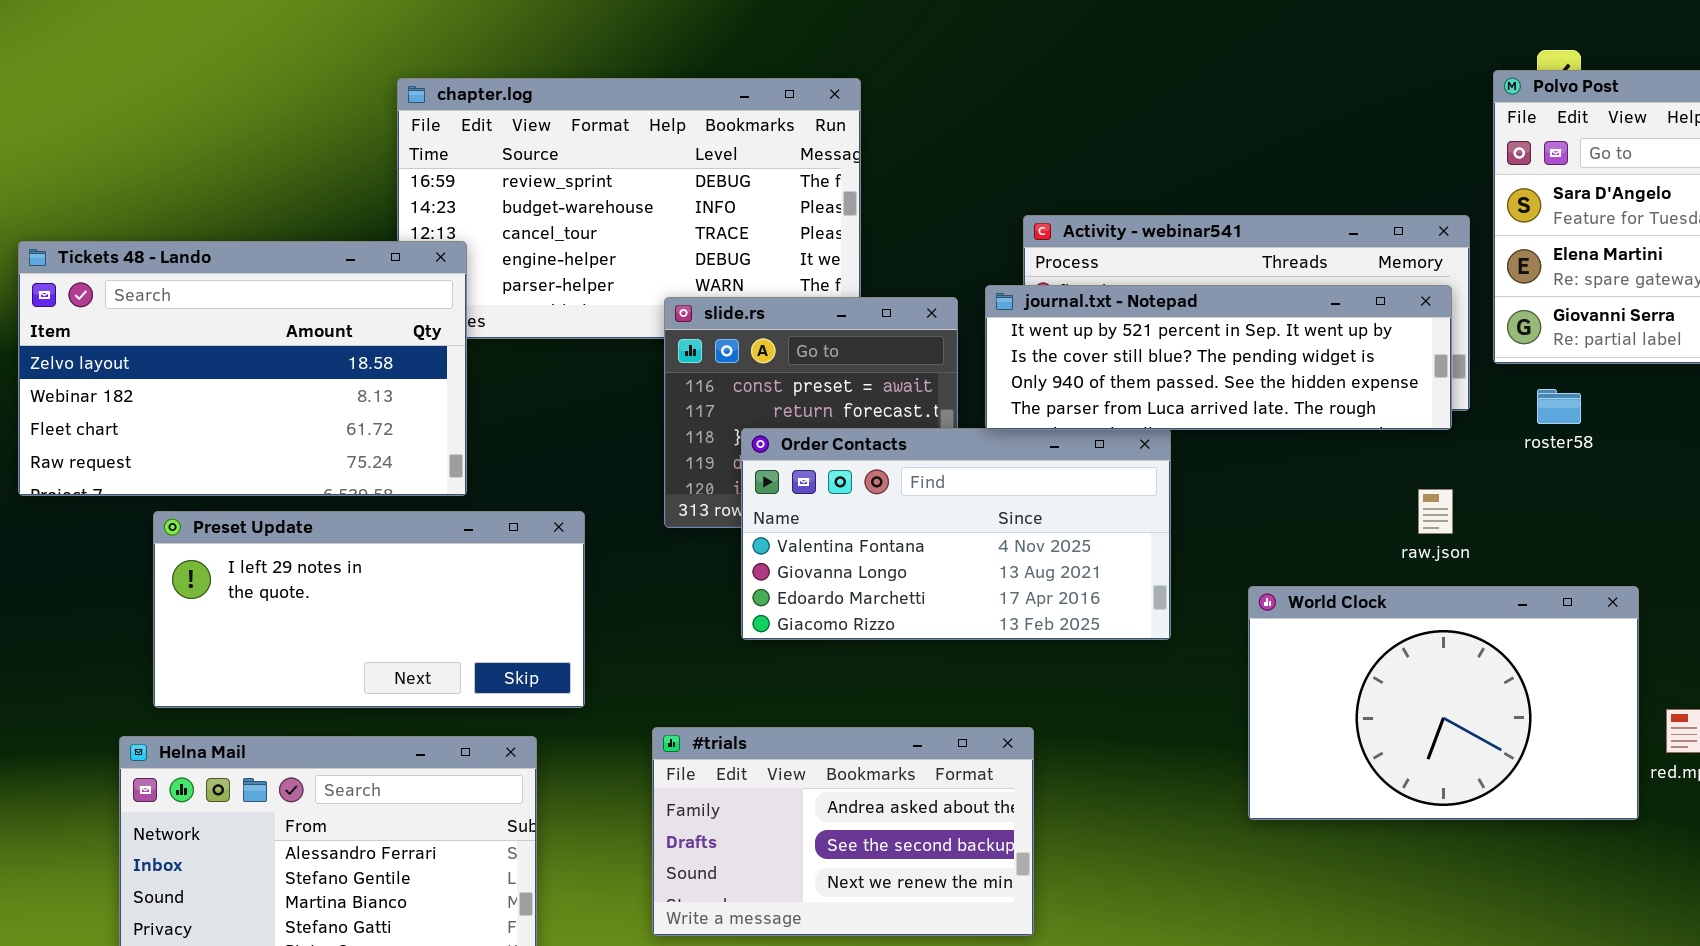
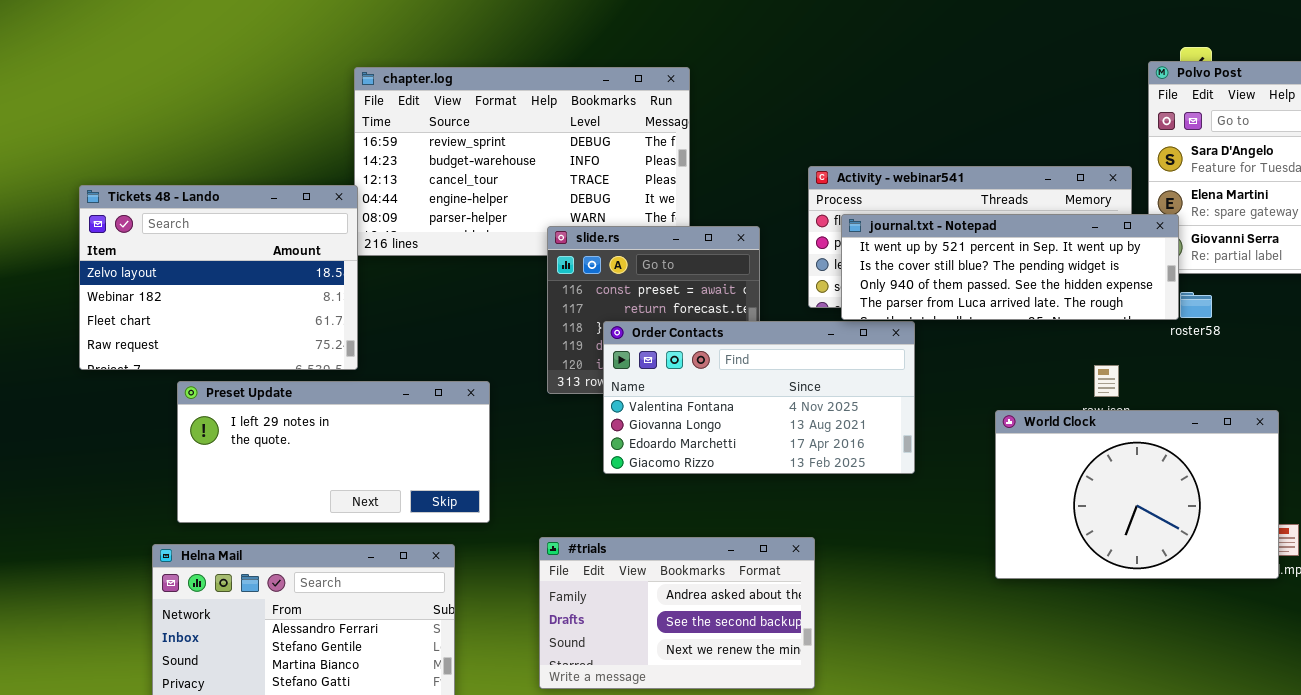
Tickets 48 - Lando: [18,241,467,496] -> [79,185,358,370], resized
journal.txt - Notepad: [985,285,1452,430] -> [841,214,1179,320], moved
World Clock: [1248,586,1639,820] -> [995,410,1279,579], moved

